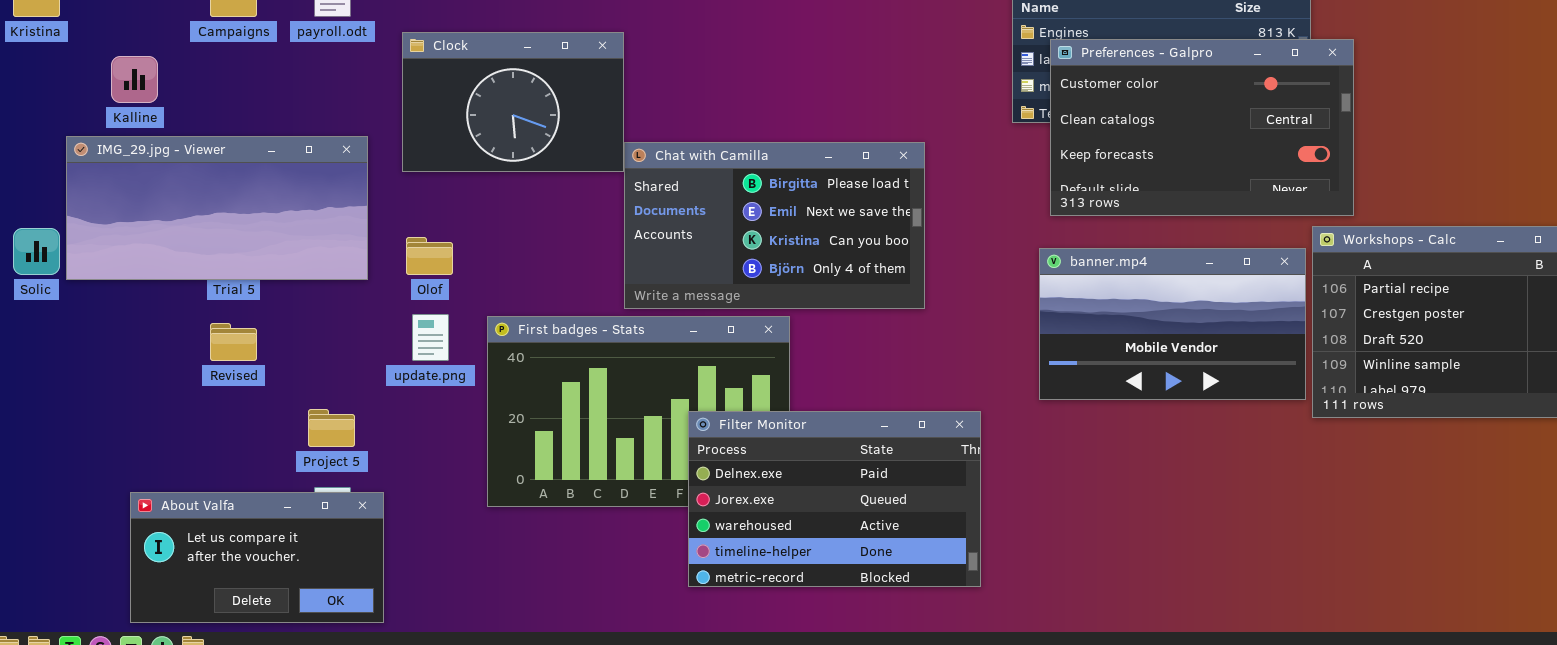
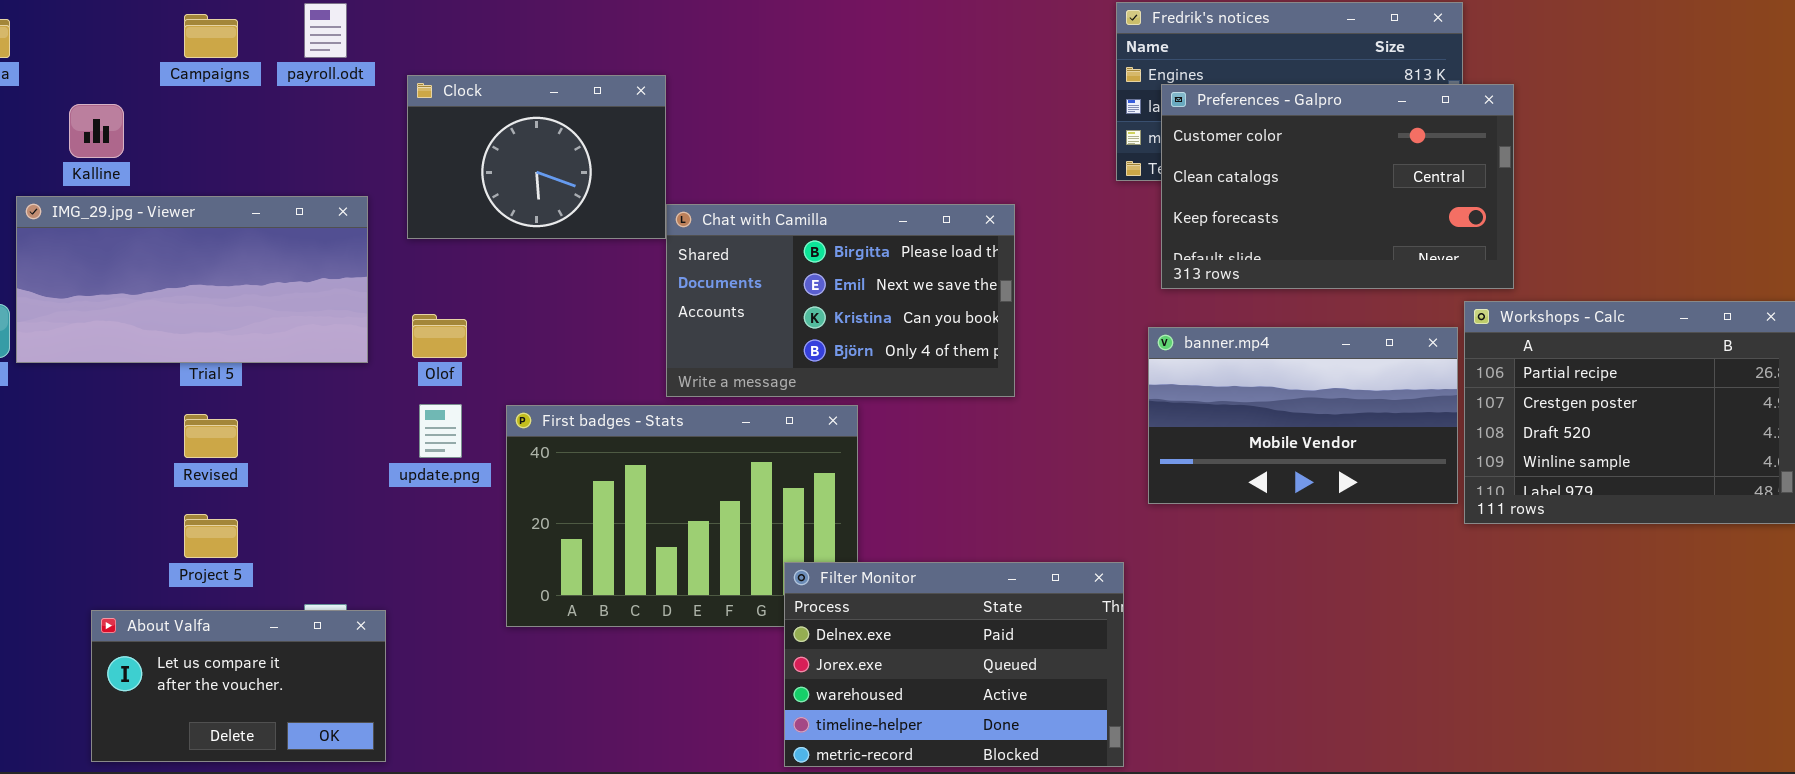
Project 5: [308,409,355,447] -> [184,514,238,558], moved
Filter Monitor: [688,411,981,587] -> [784,562,1124,767], moved

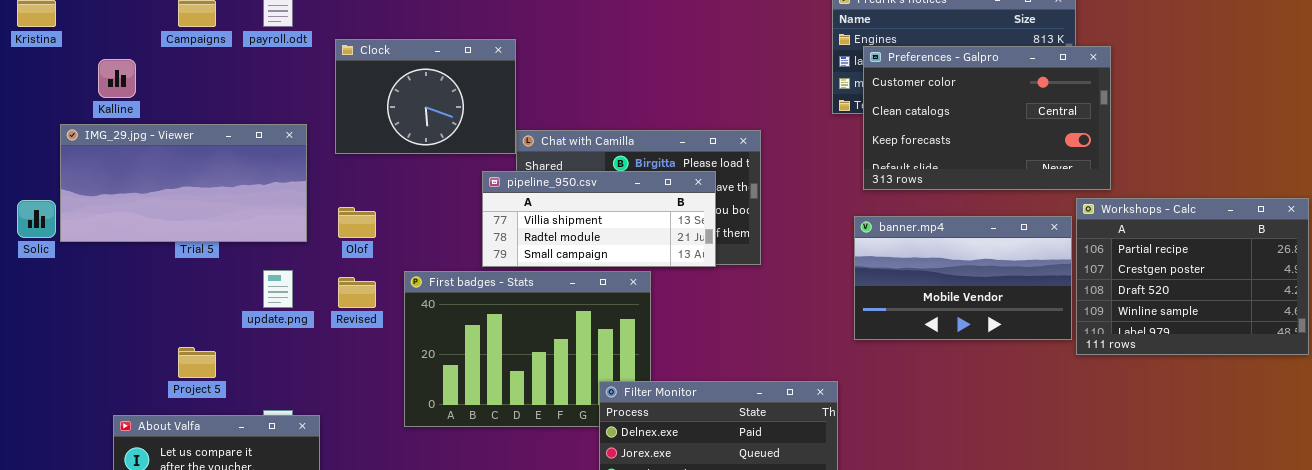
pipeline_950.csv: none -> [482,171,716,267], opened
update.png: [419,404,462,458] -> [263,270,293,308], moved
Revised: [184,414,238,458] -> [338,277,376,308], moved

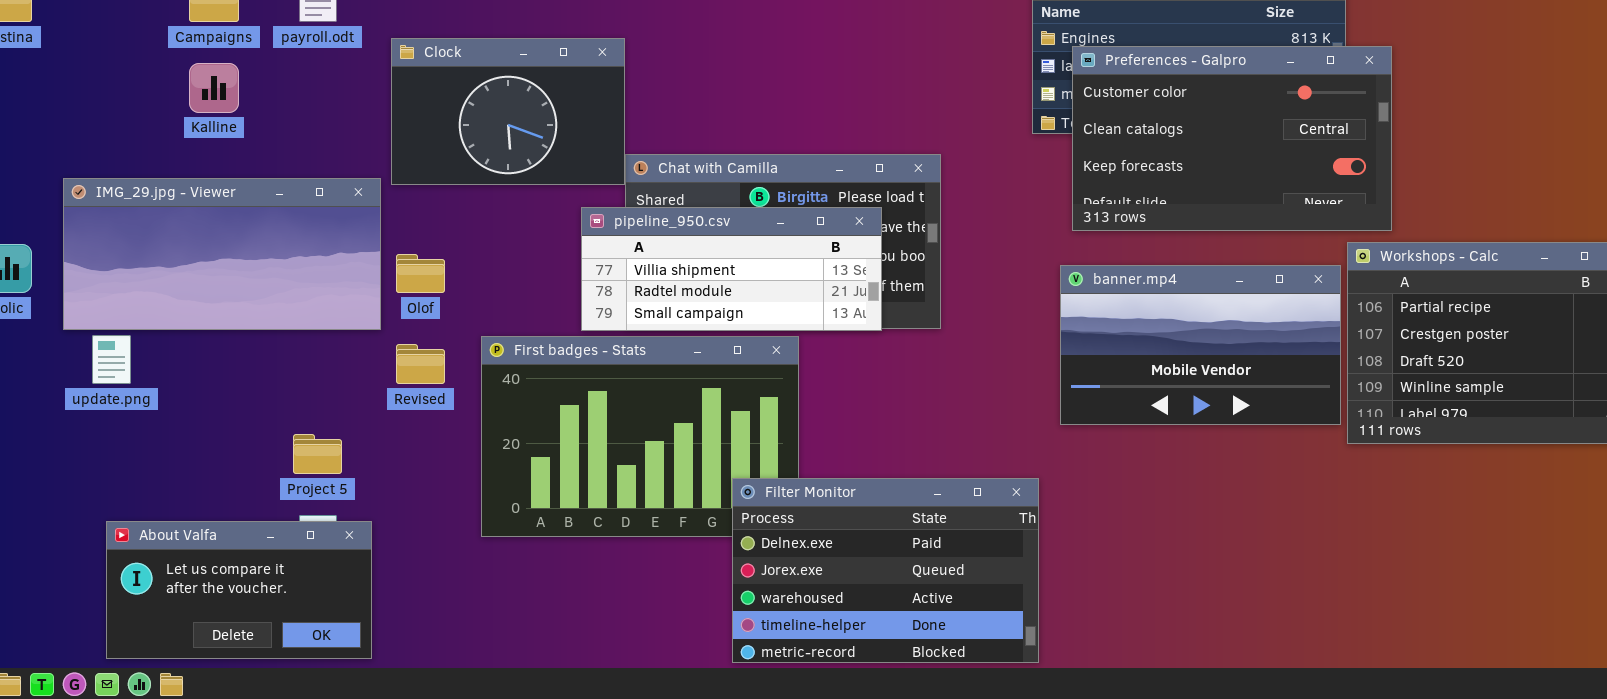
Kalline: [98,59,136,98] -> [189,63,239,113], moved
IMG_29.jpg - Viewer: [60,124,307,242] -> [63,178,381,330], moved
update.png: [263,270,293,308] -> [92,335,131,384], moved
Project 5: [178,347,216,378] -> [293,434,342,474], moved

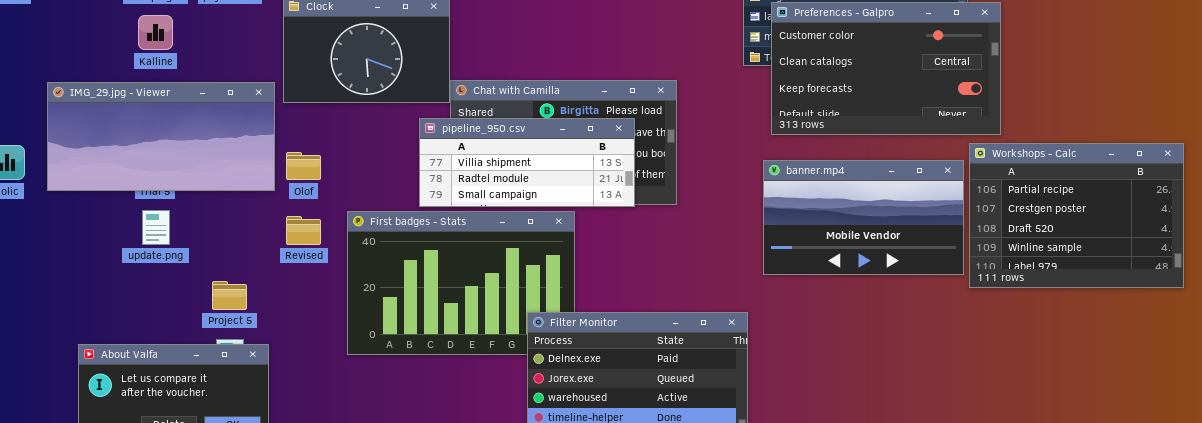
IMG_29.jpg - Viewer: [63,178,381,330] -> [47,82,275,191], moved
update.png: [92,335,131,384] -> [142,210,170,245], moved

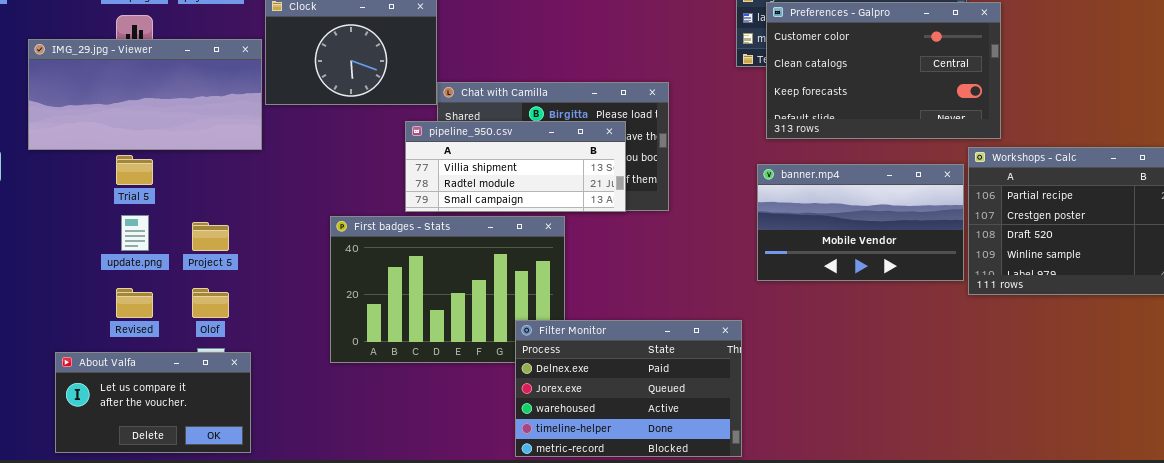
IMG_29.jpg - Viewer: [47,82,275,191] -> [28,39,262,150], moved
Olof: [286,152,321,180] -> [192,288,229,318], moved
Revised: [286,216,321,245] -> [116,288,153,318], moved
Project 5: [212,281,247,310] -> [192,222,229,251], moved

